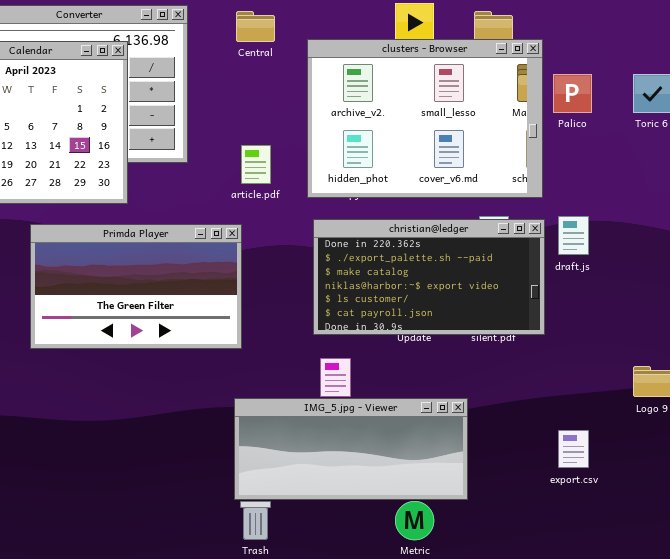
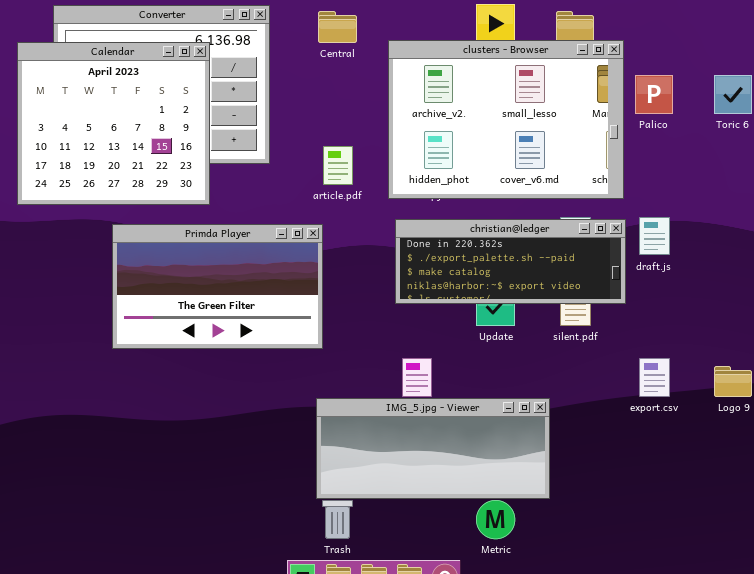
christian@ledger: [313,219,545,335] -> [395,219,626,304], resized
export.csv: [558,430,589,468] -> [639,358,670,397], moved

